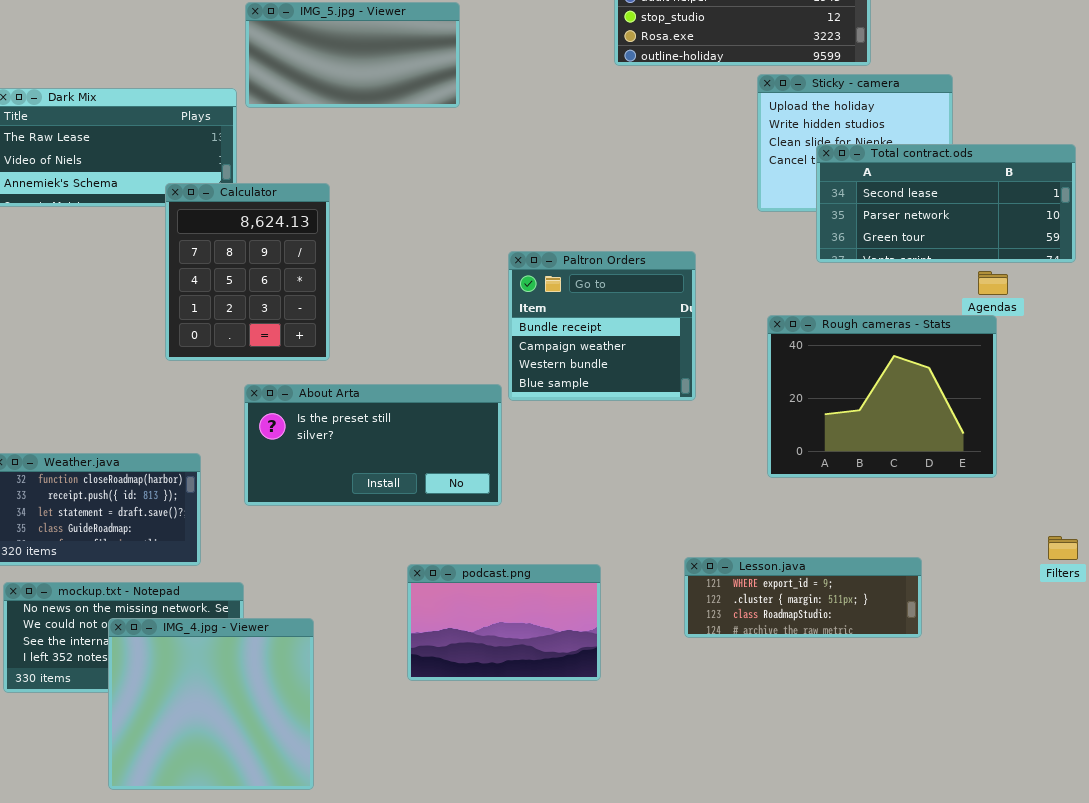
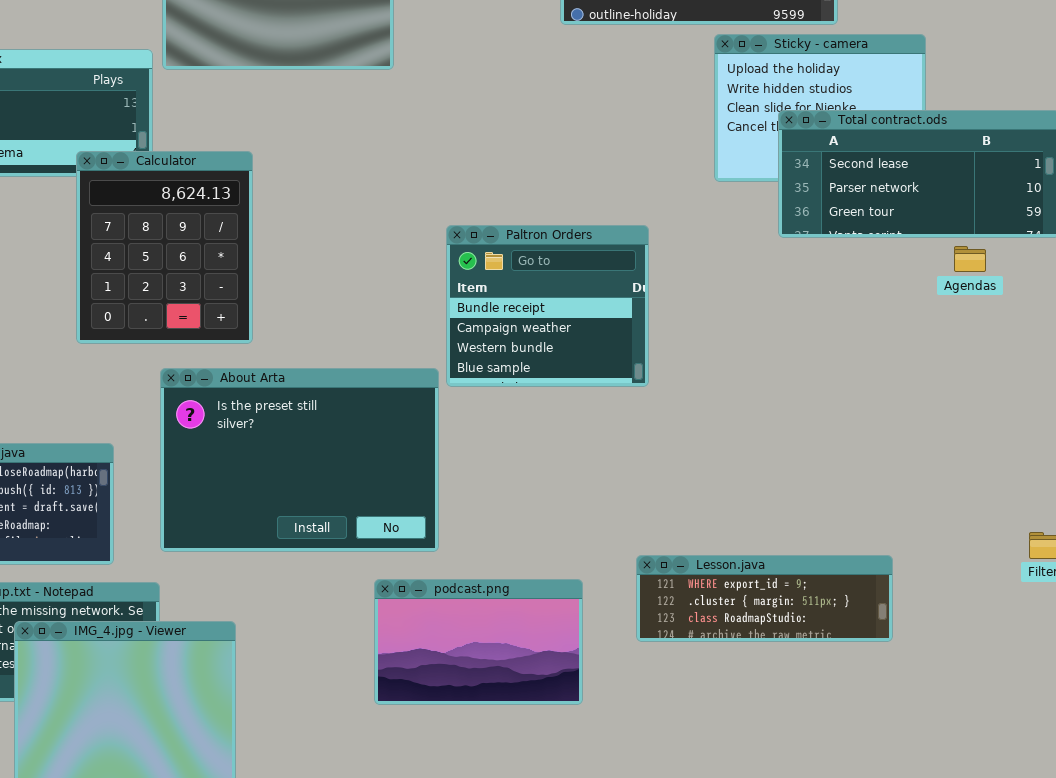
Rough cameras - Stats: [767,315,997,478] -> none, closed
About Arta: [244,384,502,506] -> [160,368,439,552], resized
podcast.png: [407,564,601,681] -> [374,579,583,705], moved

